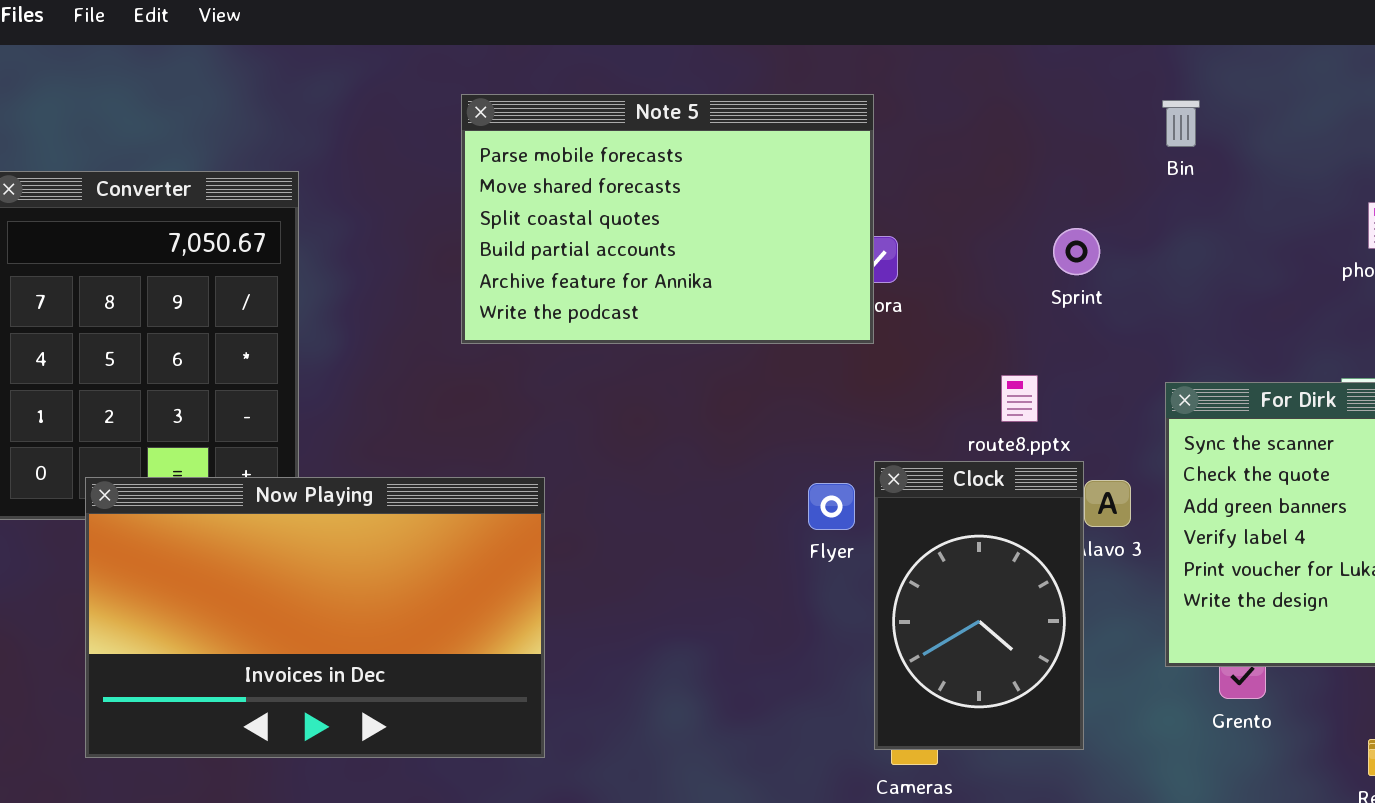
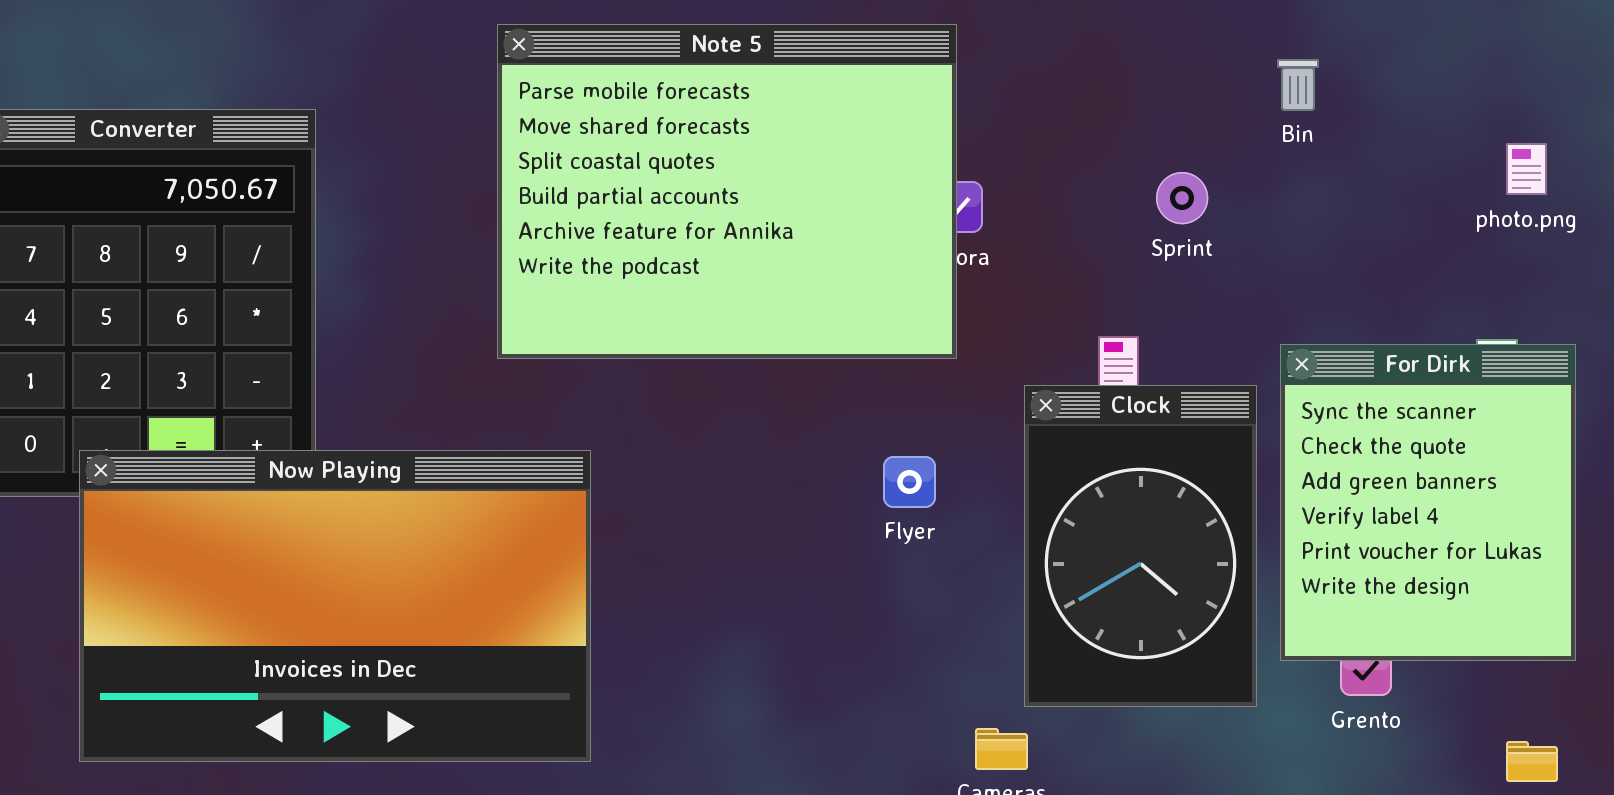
Note 5: [461,94,874,344] -> [497,24,957,359], resized
Bin: [1162,100,1200,147] -> [1277,59,1319,111], moved
Clock: [874,461,1084,750] -> [1024,385,1257,707], moved

